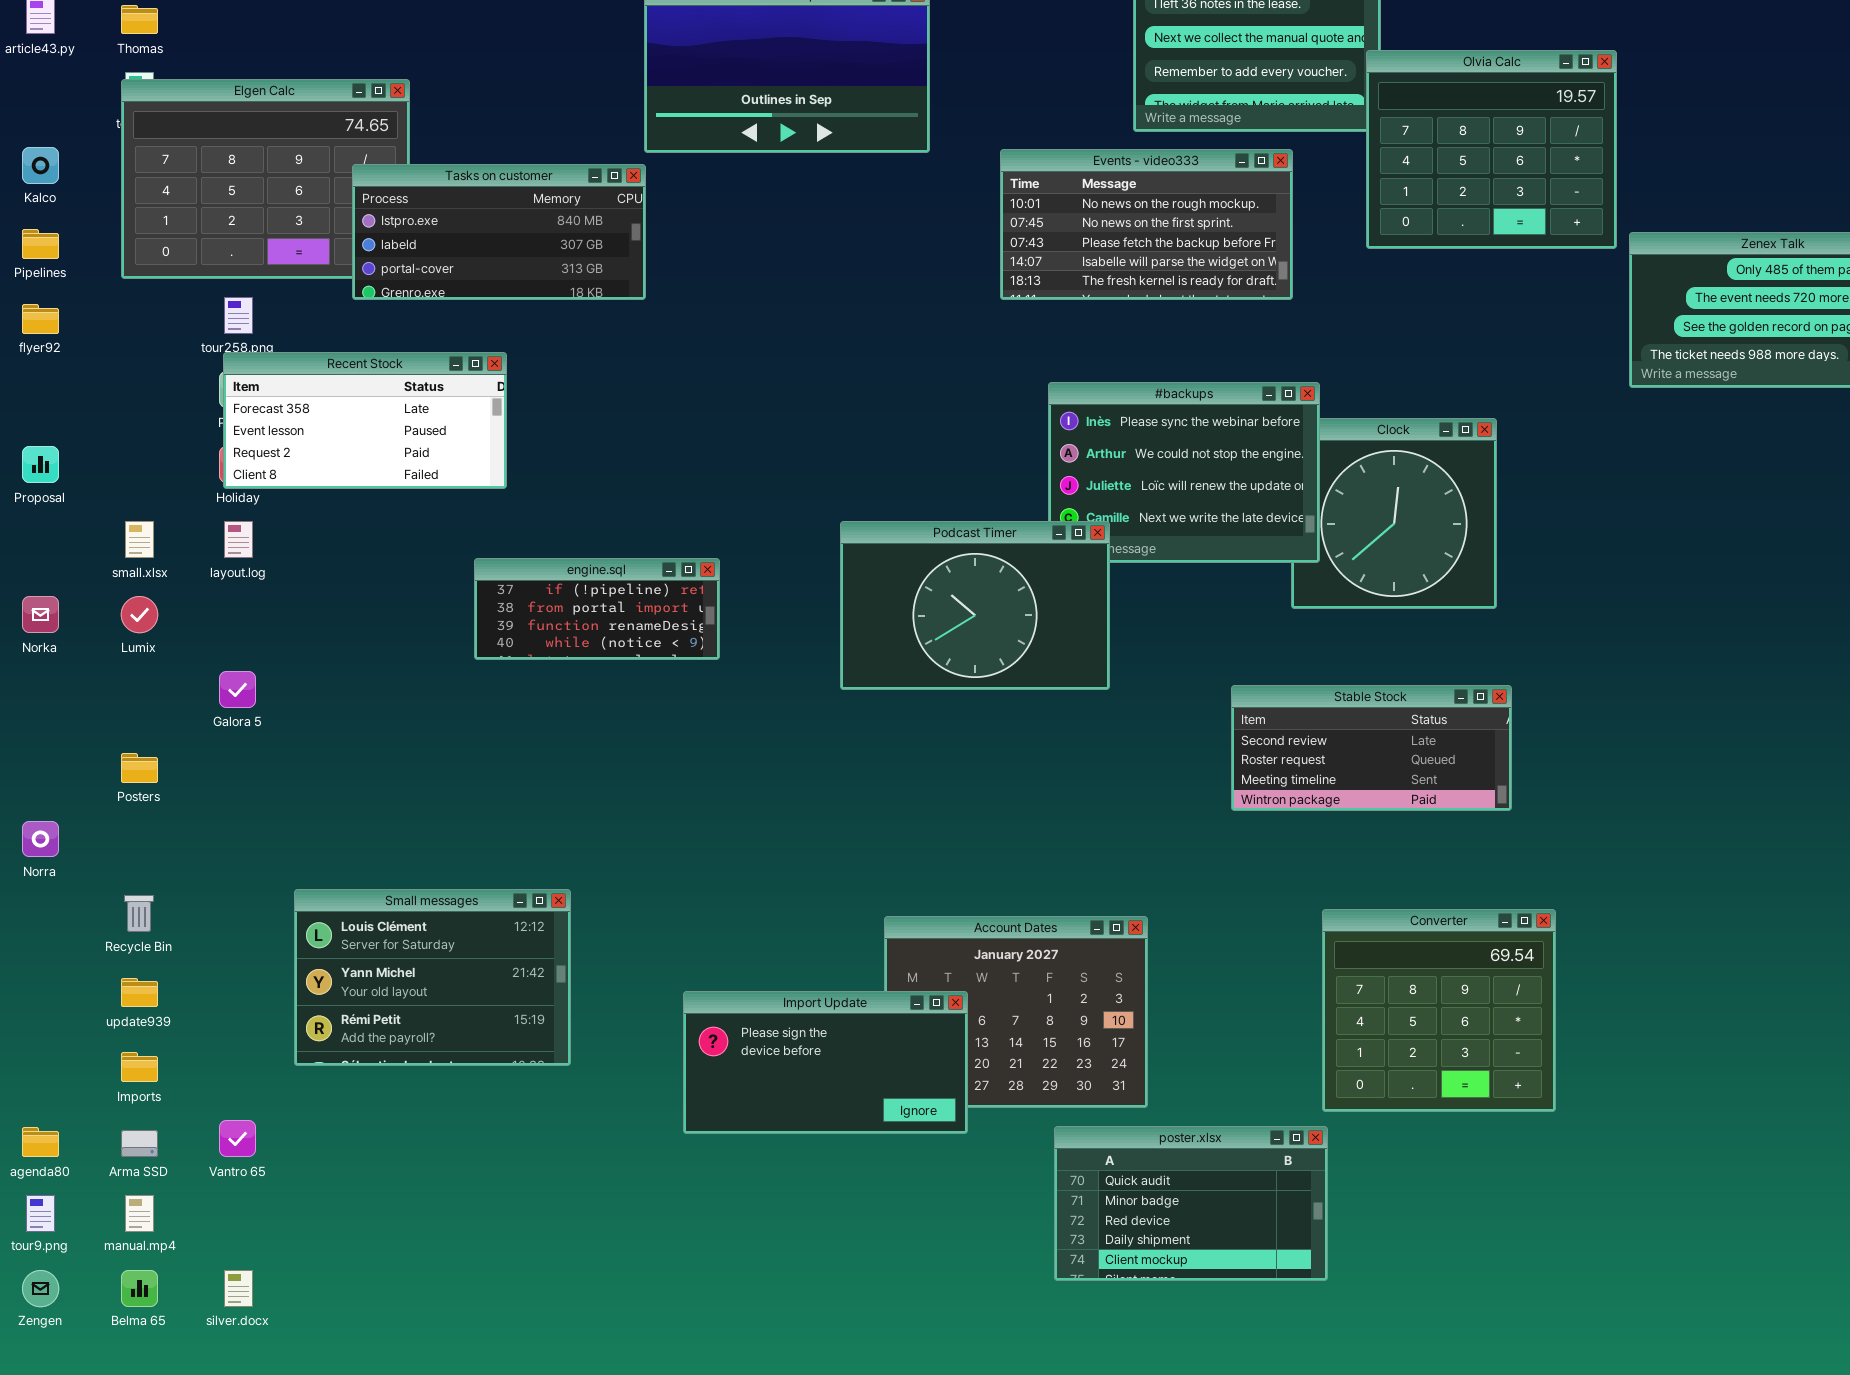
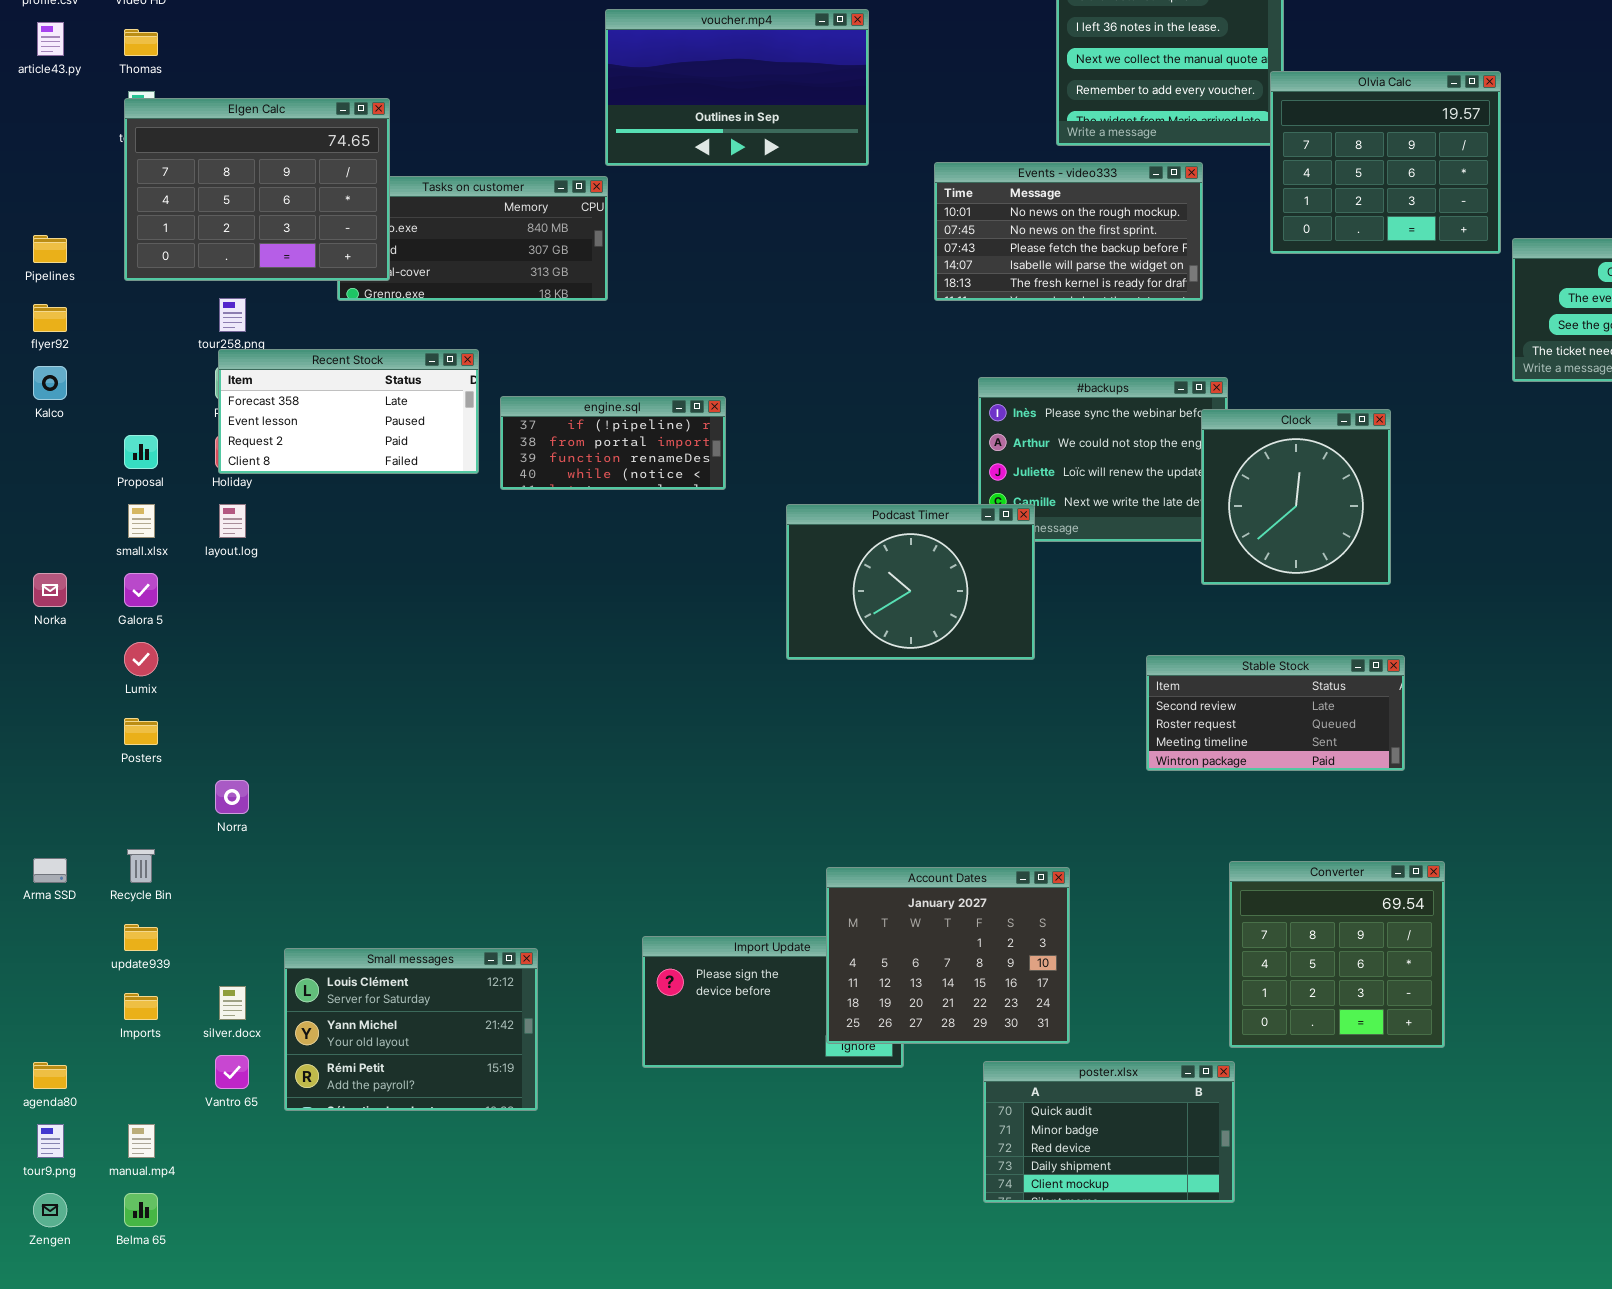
Elgen Calc: [121,79,410,279] -> [124,98,390,281], raised
Kalco: [22,147,59,184] -> [33,366,67,400], moved
Clock: [1291,418,1497,609] -> [1201,409,1391,585], raised
Proposal: [22,446,59,483] -> [124,435,158,469], moved
engine.sql: [474,558,720,660] -> [500,396,726,490], moved
Lumix: [121,596,158,633] -> [124,642,158,676], moved
Galora 5: [219,671,256,708] -> [124,573,158,607], moved
Norra: [22,821,59,857] -> [215,780,249,814], moved
Small messages: [294,889,571,1066] -> [284,948,538,1111], moved
Account Dates: [884,916,1148,1108] -> [826,867,1070,1044], raised
Arma SSD: [121,1130,158,1157] -> [33,858,67,883], moved
silver.docx: [224,1270,253,1307] -> [219,986,246,1020], moved

